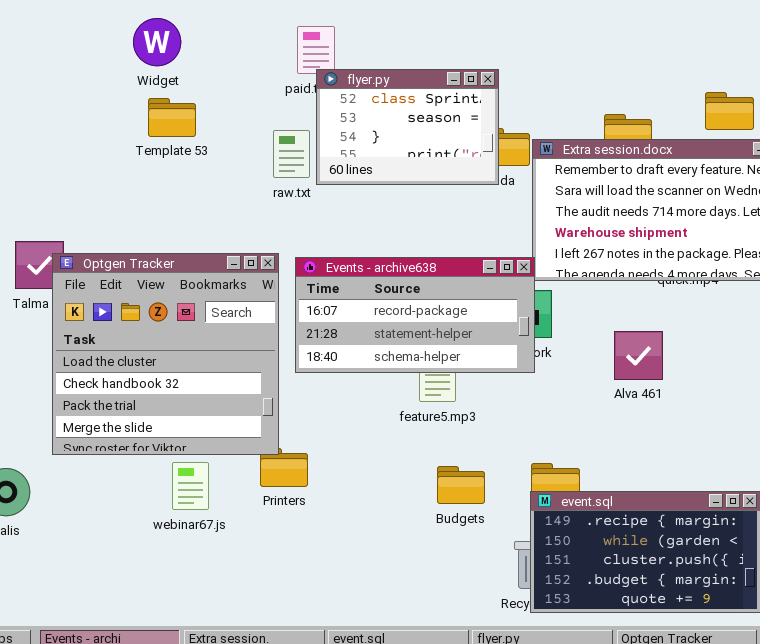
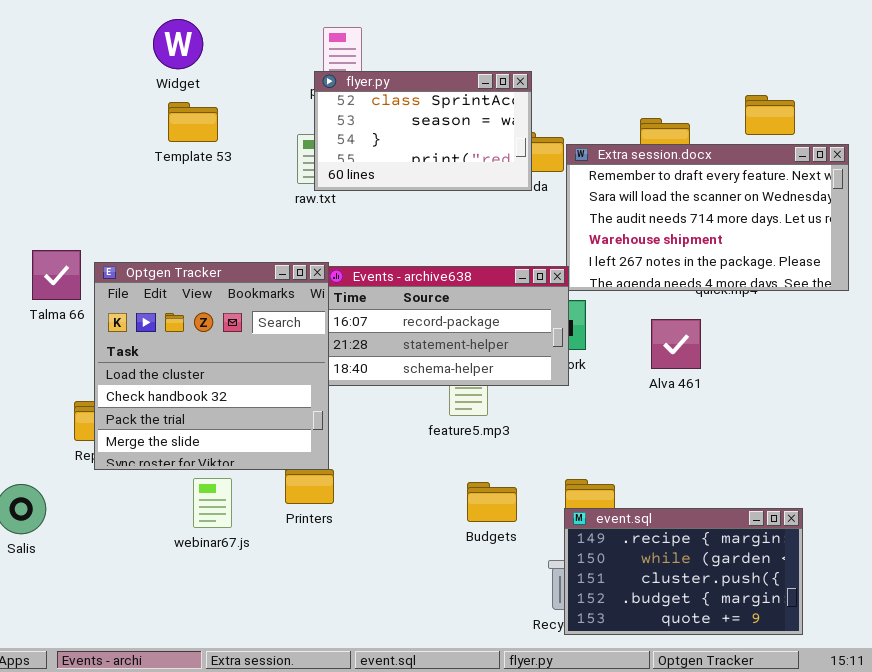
flyer.py: [316,69,499,185] -> [314,71,532,191], resized
Optgen Tracker: [52,253,279,455] -> [94,262,329,470], moved
Alva 461: [614,331,663,380] -> [651,319,701,369], moved

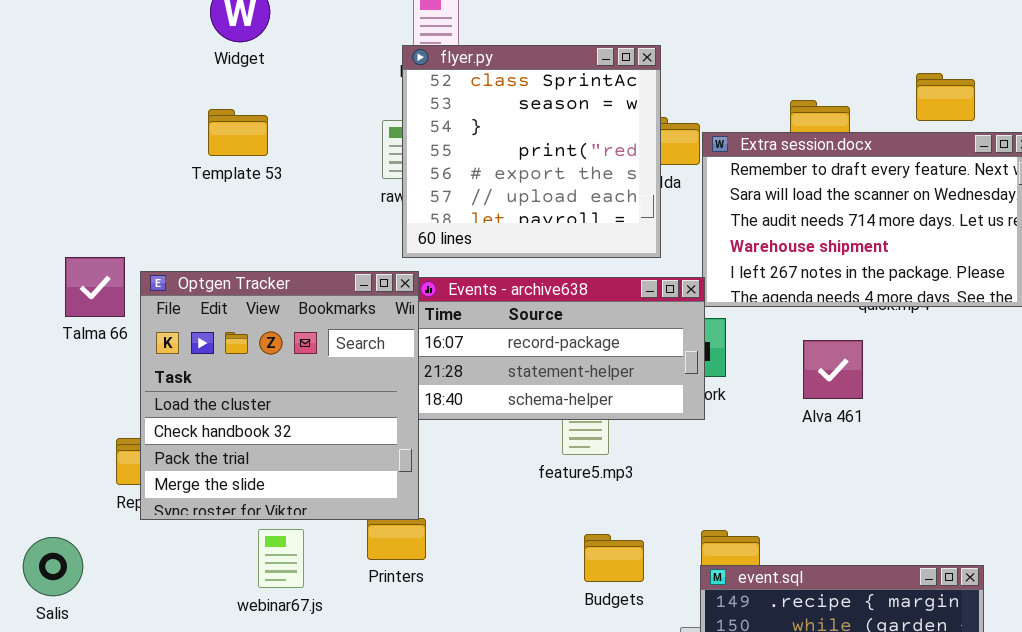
flyer.py: [314,71,532,191] -> [402,45,661,258], resized
Template 53: [168,102,218,142] -> [208,109,268,156], moved

